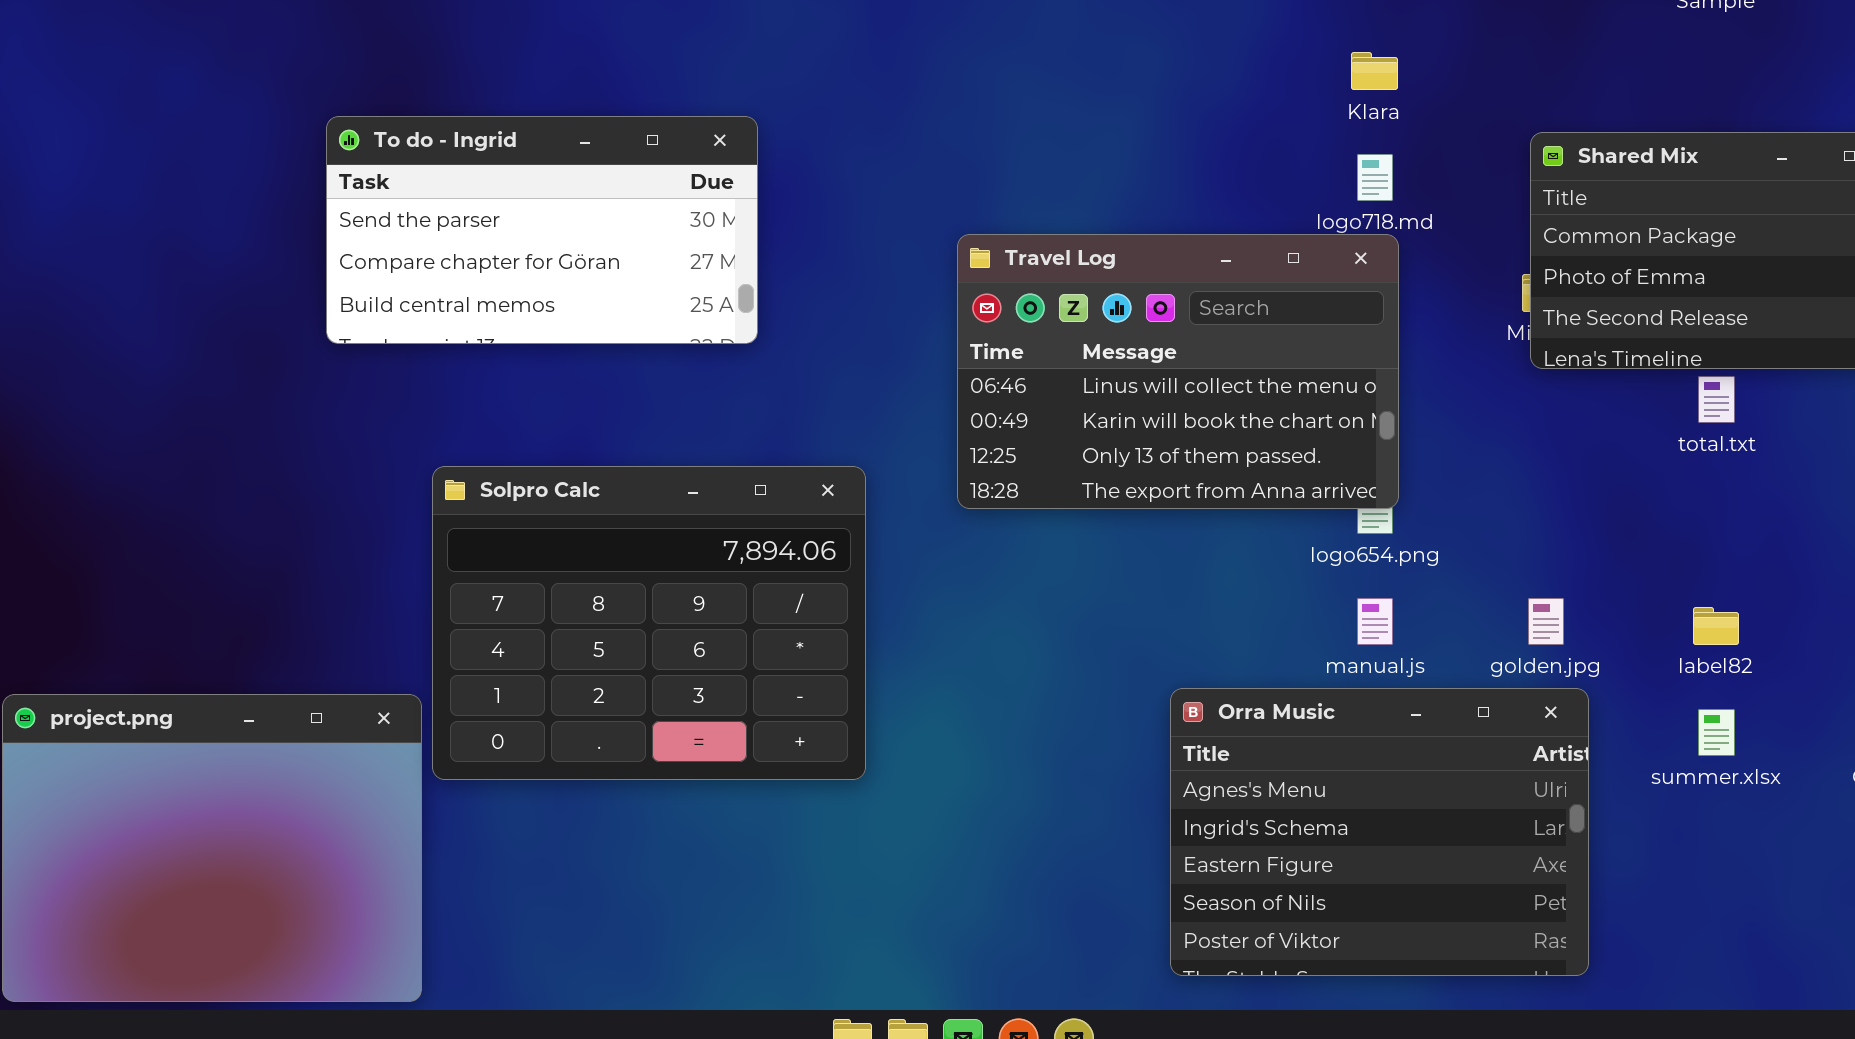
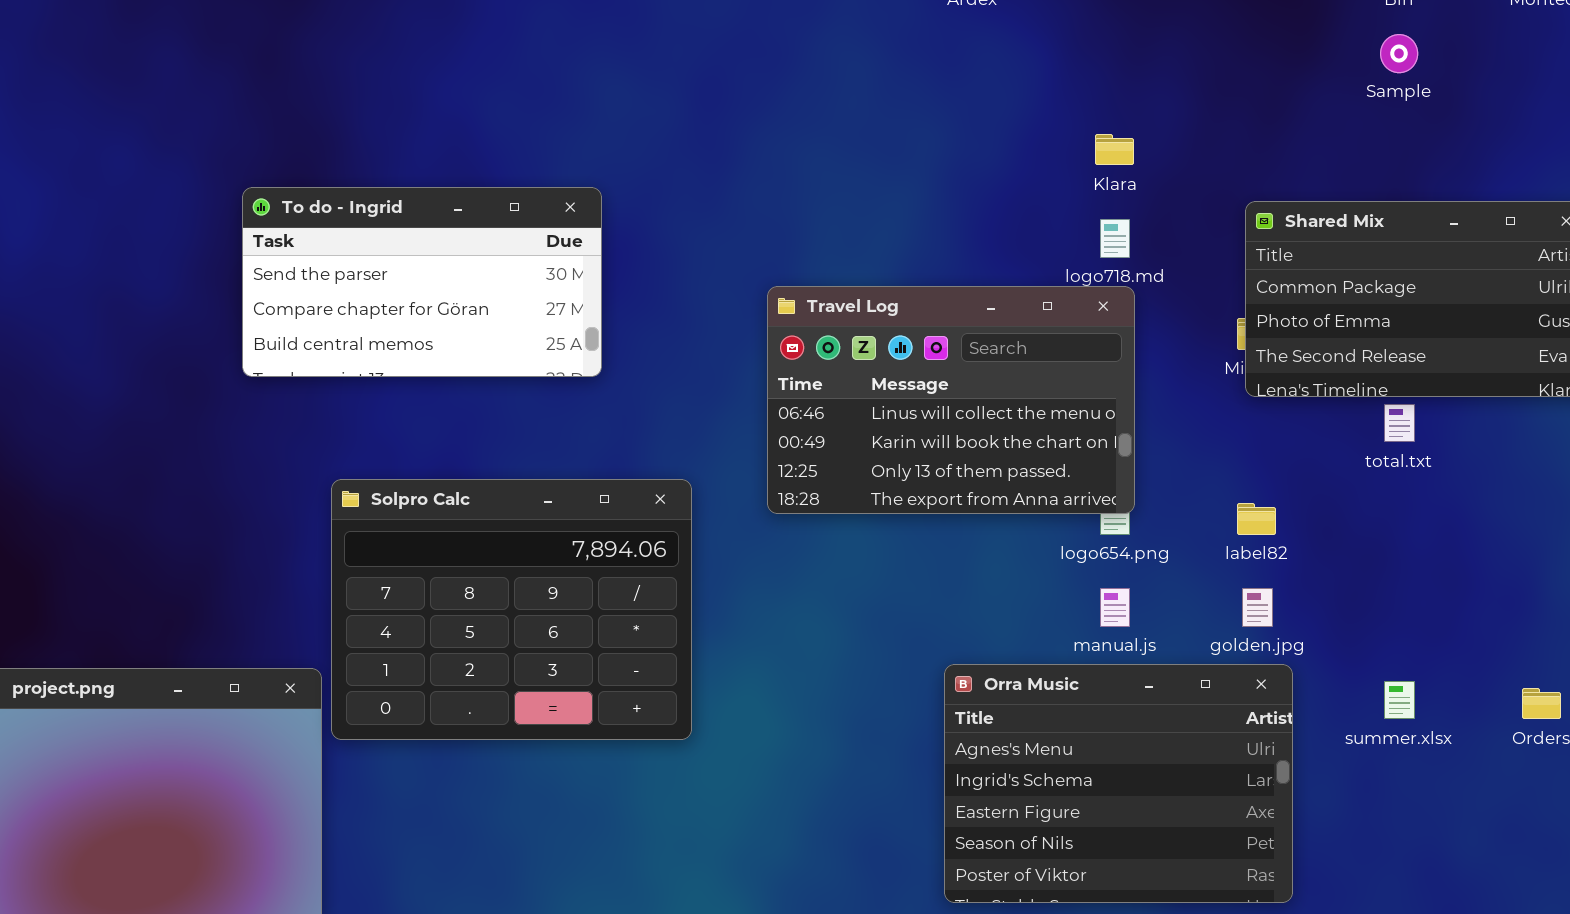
label82: [1693,607,1739,645] -> [1237,503,1276,535], moved

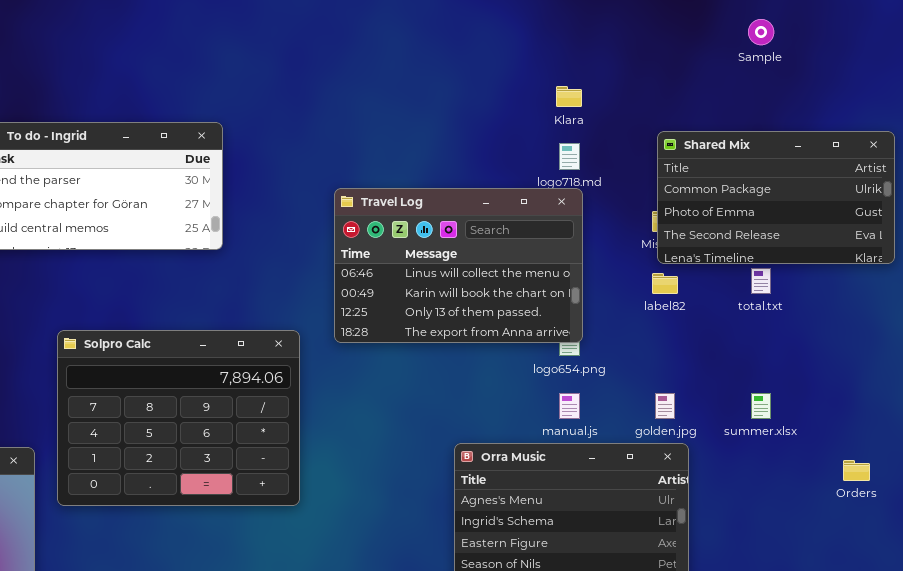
Solpro Calc: [331,479,692,740] -> [57,330,300,506], moved
label82: [1237,503,1276,535] -> [652,273,678,294], moved
summer.xlsx: [1384,681,1415,719] -> [751,393,771,419], moved

